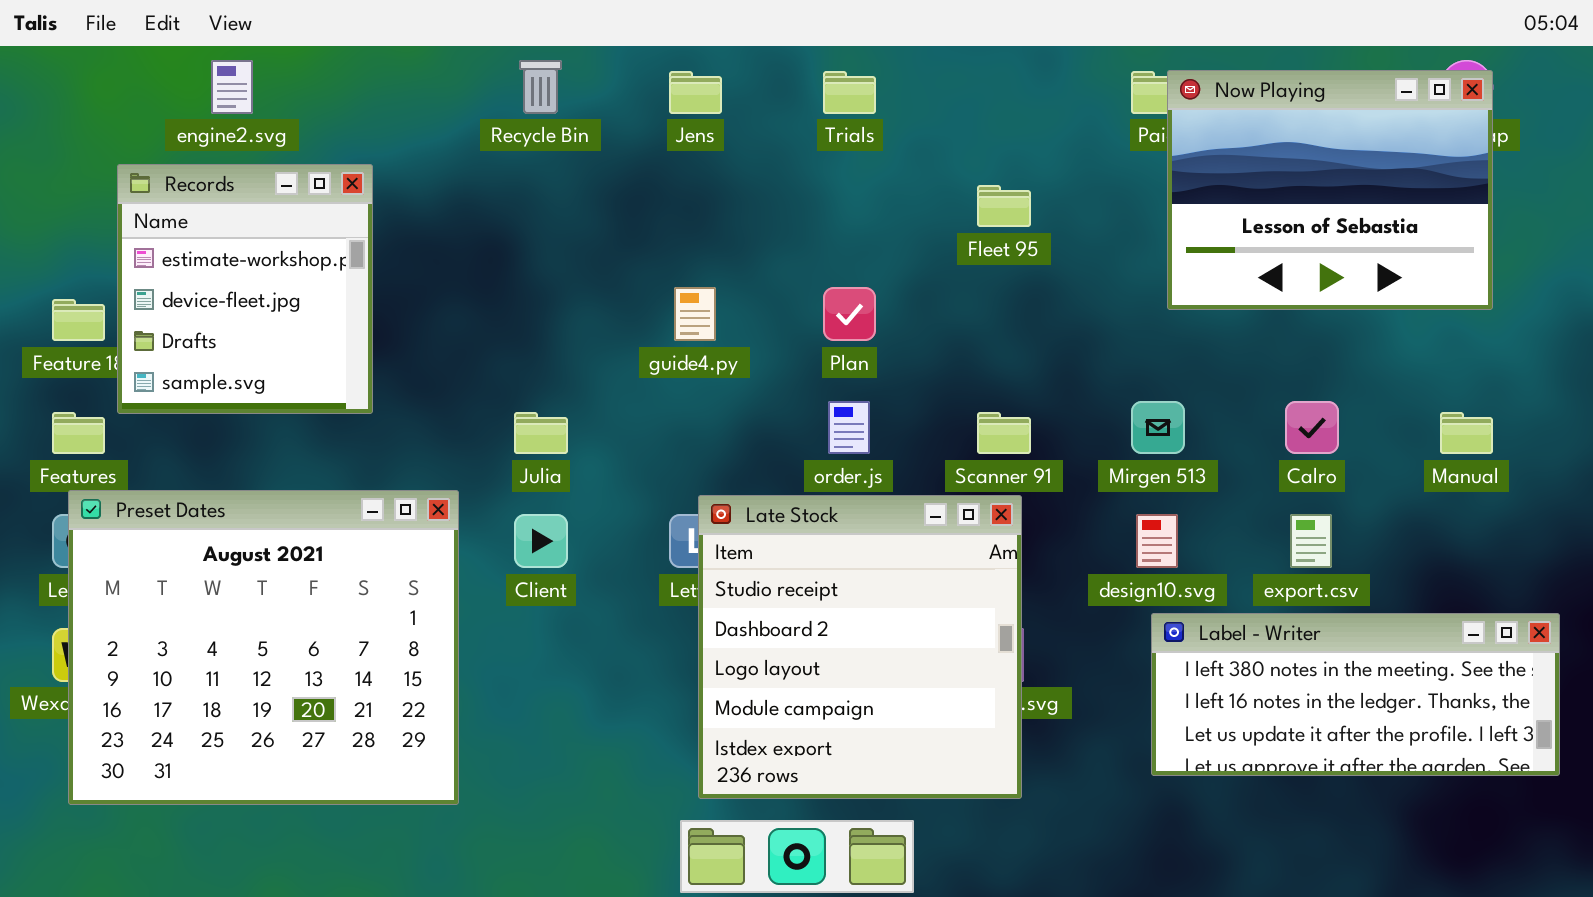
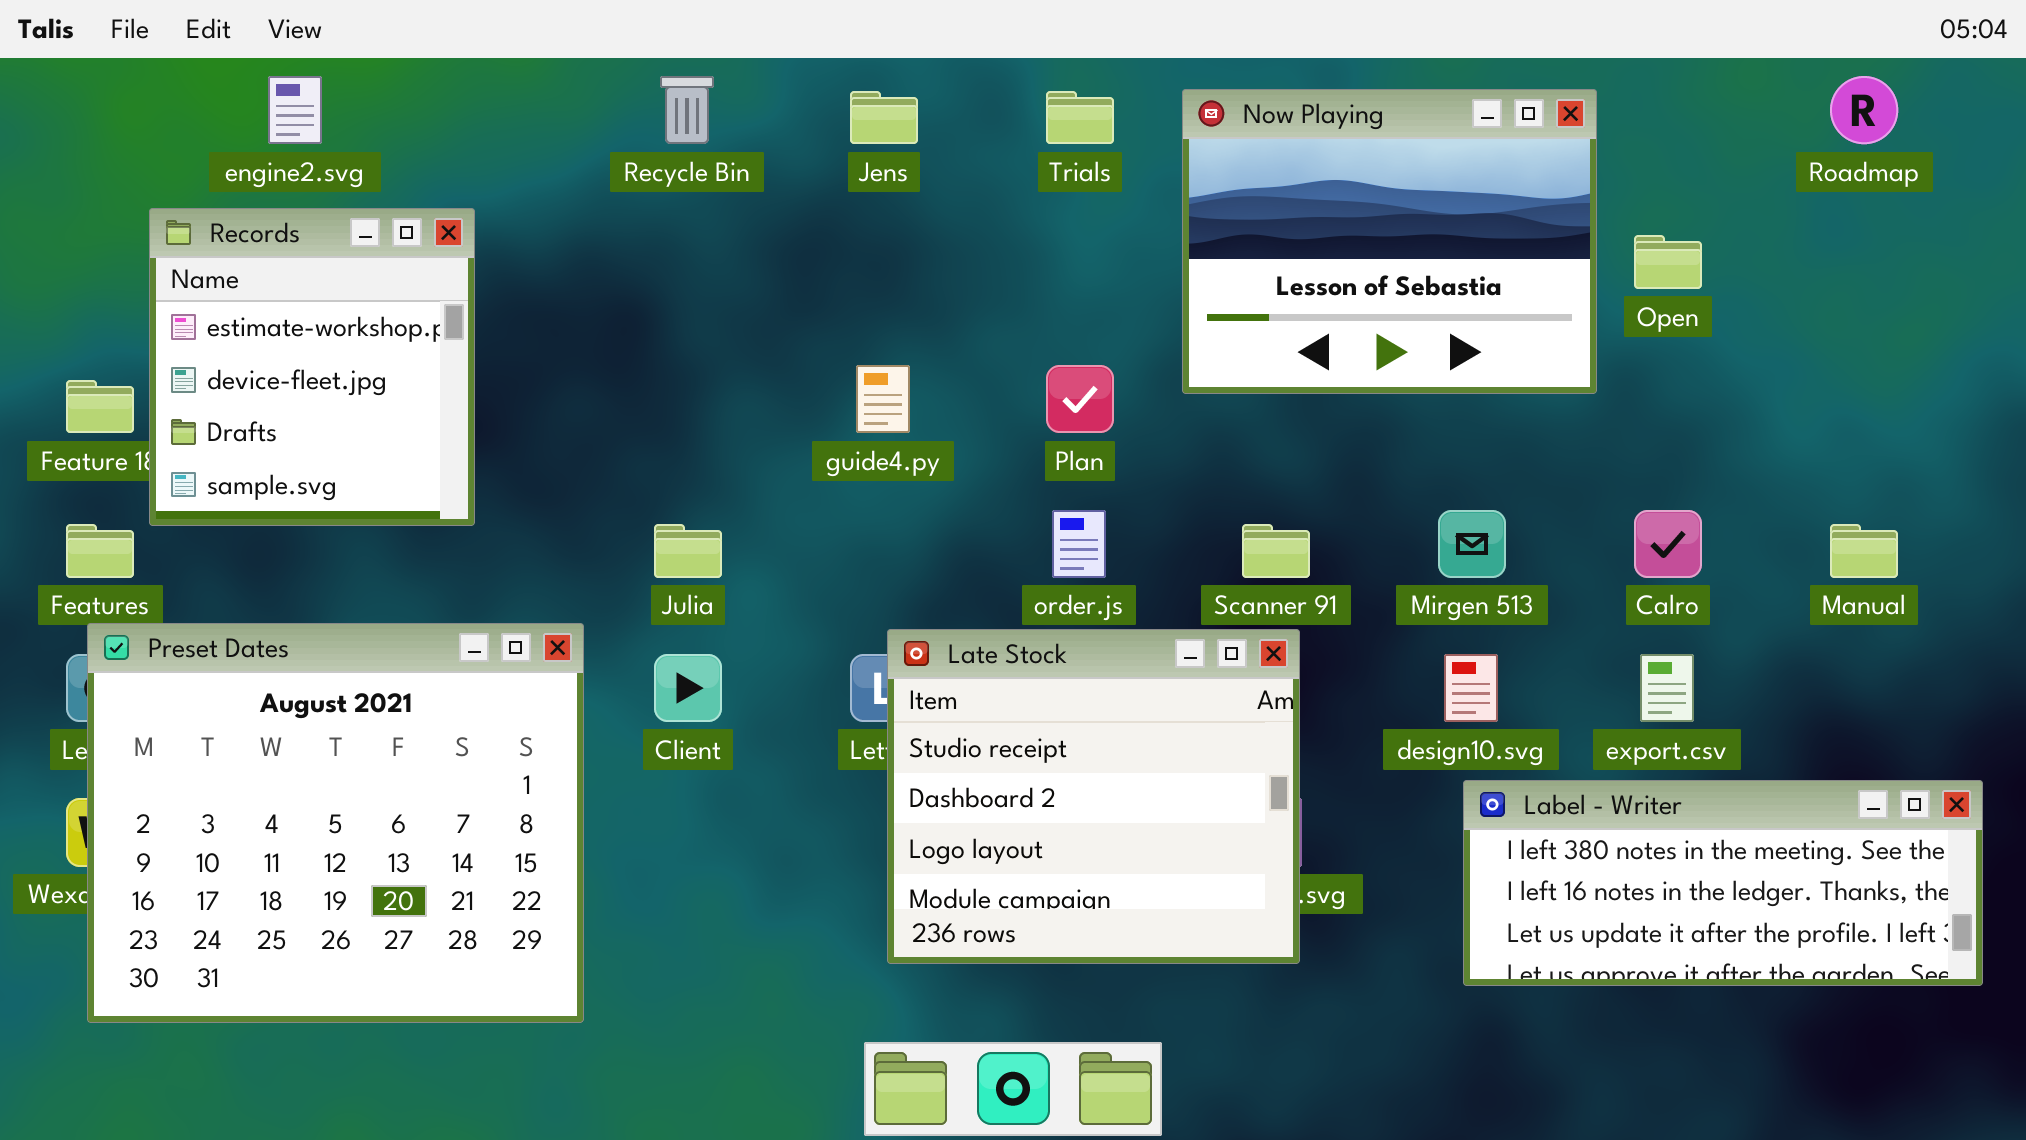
Now Playing: [1167,70,1493,310] -> [1182,89,1597,394], moved
Late Stock: [698,495,1022,799] -> [887,629,1300,964], resized

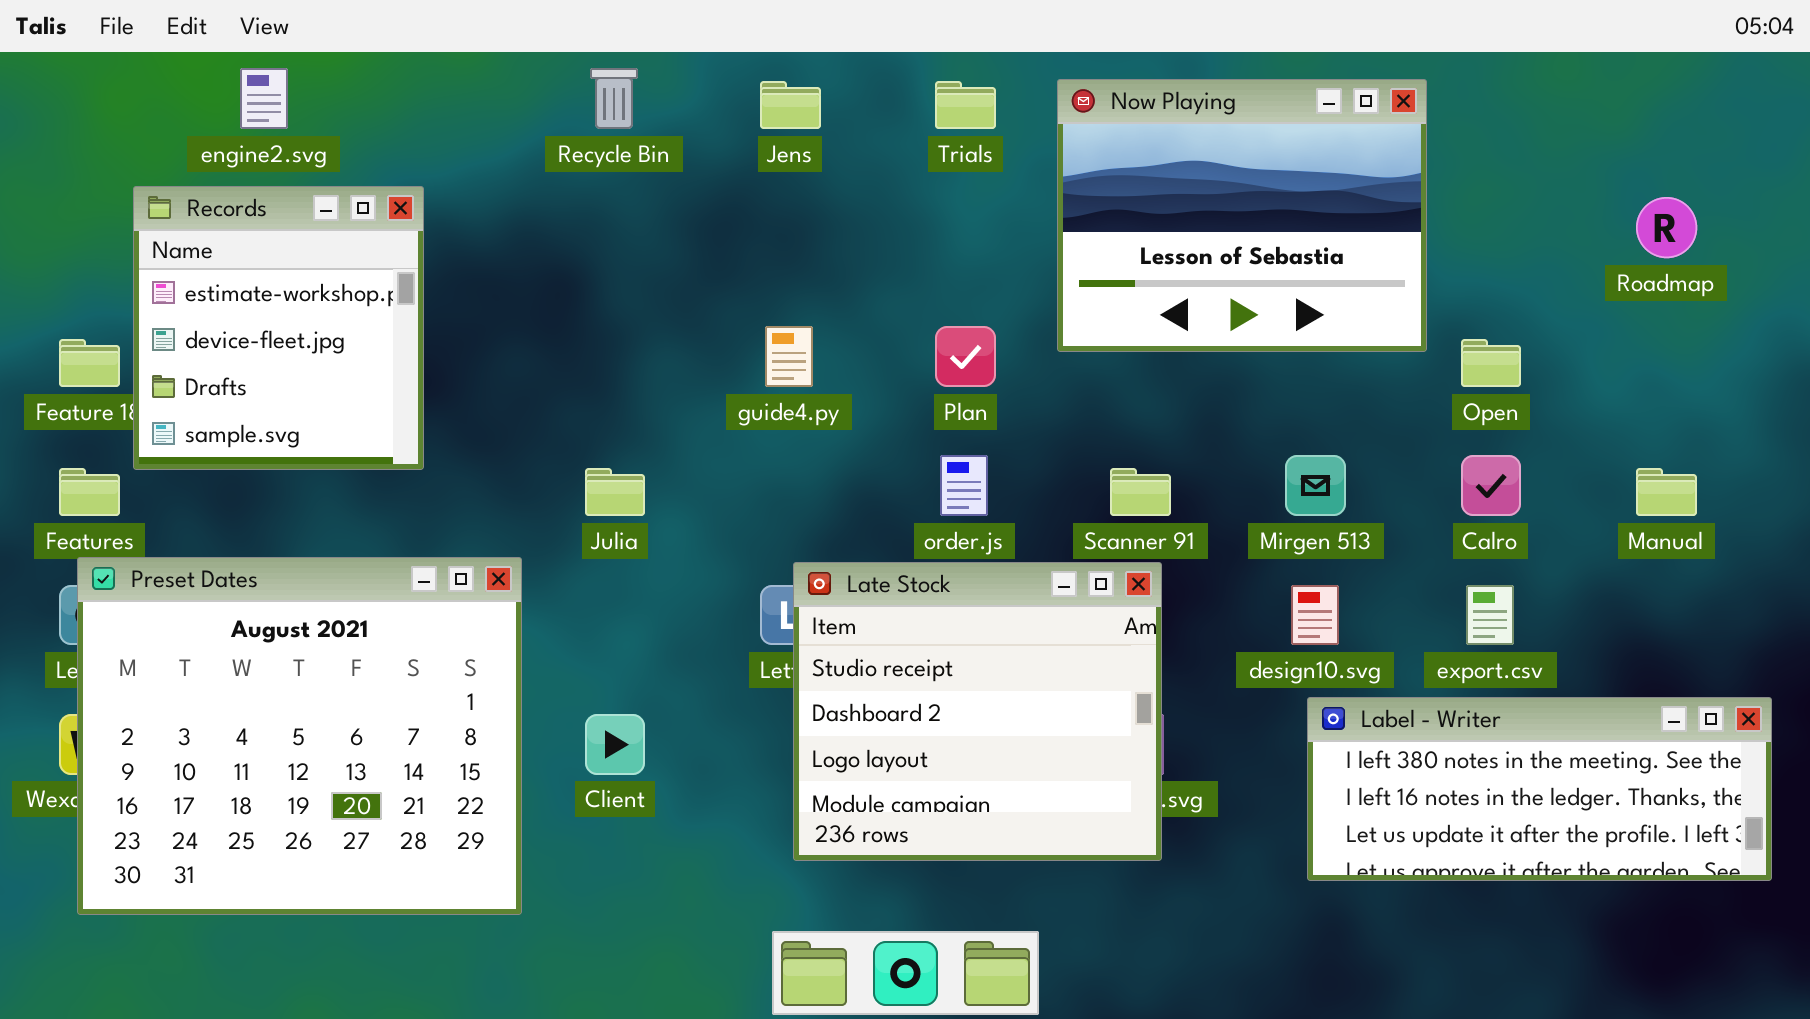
Roadmap: [1830,76,1898,144] -> [1636,197,1697,258], moved
Open: [1634,235,1702,289] -> [1461,339,1521,387], moved
Client: [654,654,722,722] -> [585,714,645,775], moved

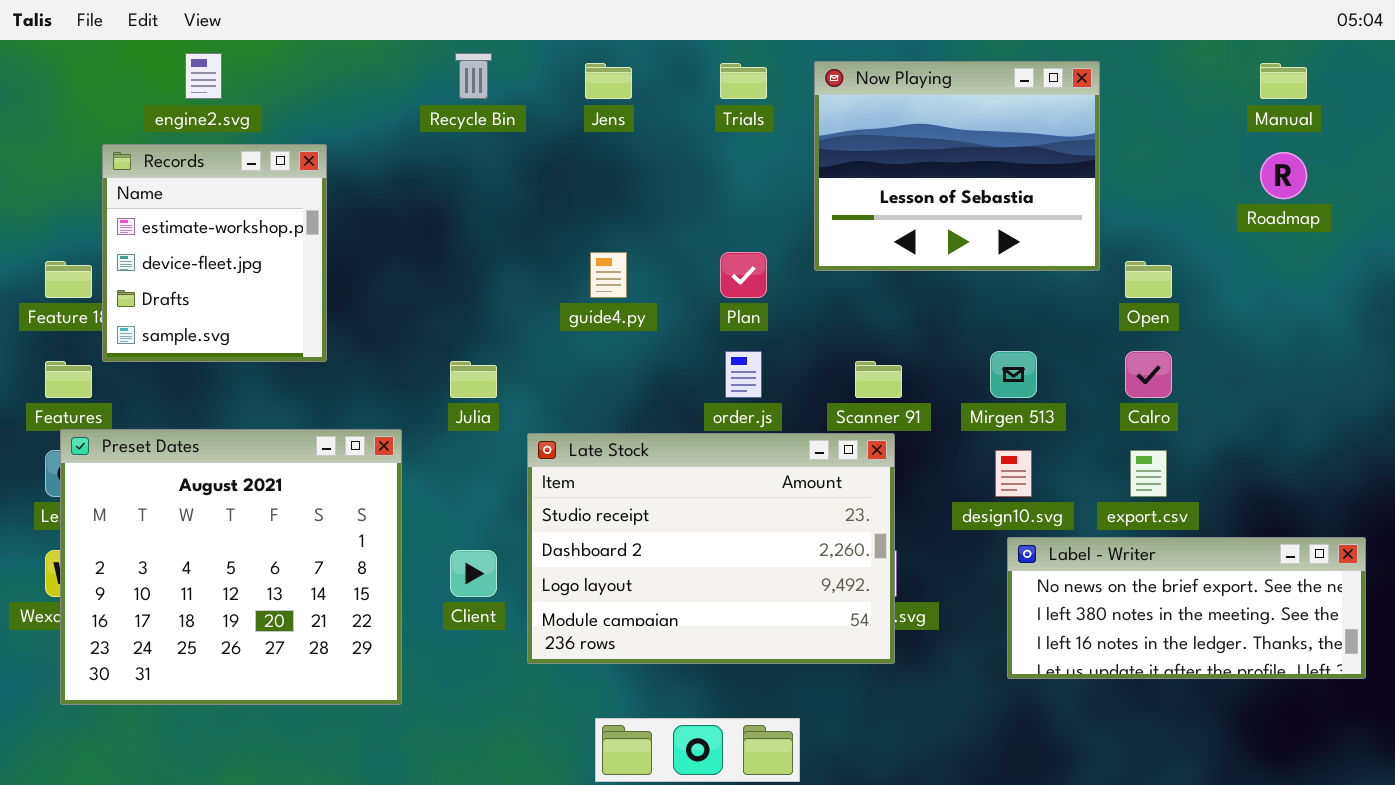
Manual: [1636,468,1697,516] -> [1260,63,1307,99], moved
Late Stock: [793,562,1162,861] -> [527,433,895,664], resized
Label - Writer: [1307,697,1772,881] -> [1007,537,1366,679], scrolled up 1 row

